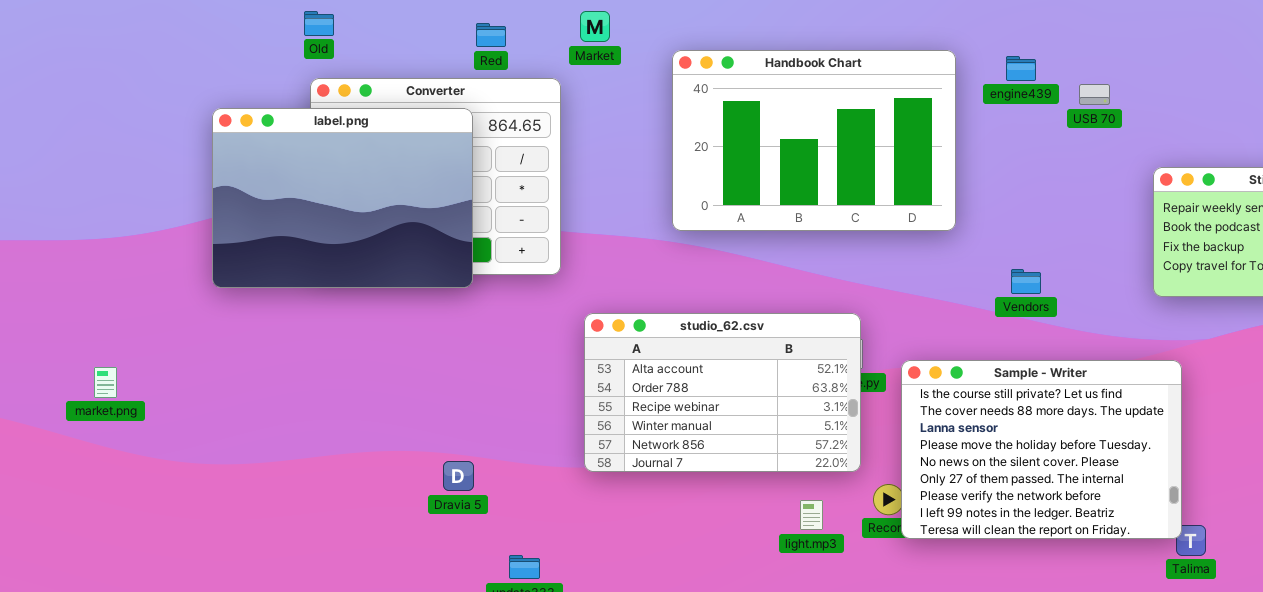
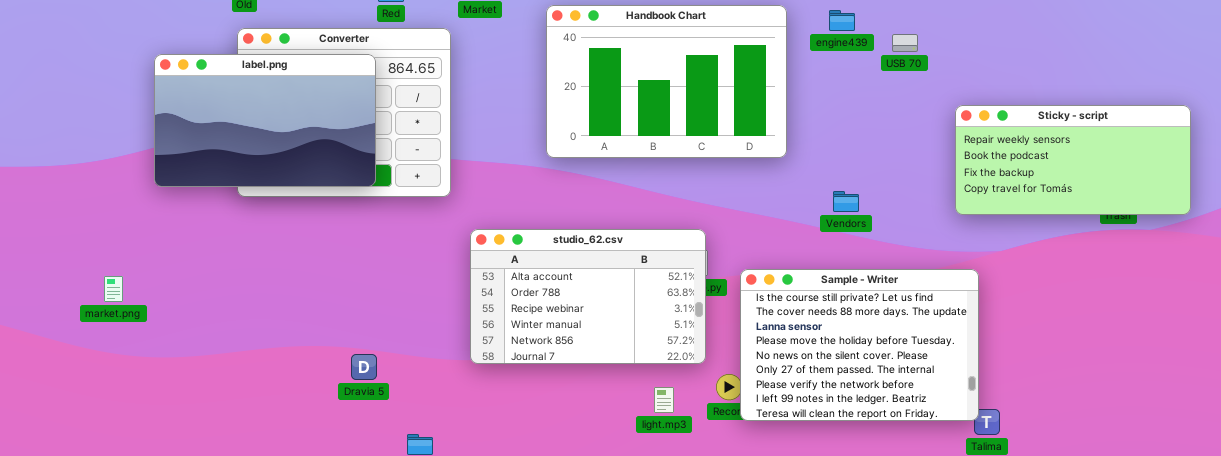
label.png: [212,108,473,288] -> [154,54,376,187], resized
market.png: [94,367,117,398] -> [104,276,123,302], moved

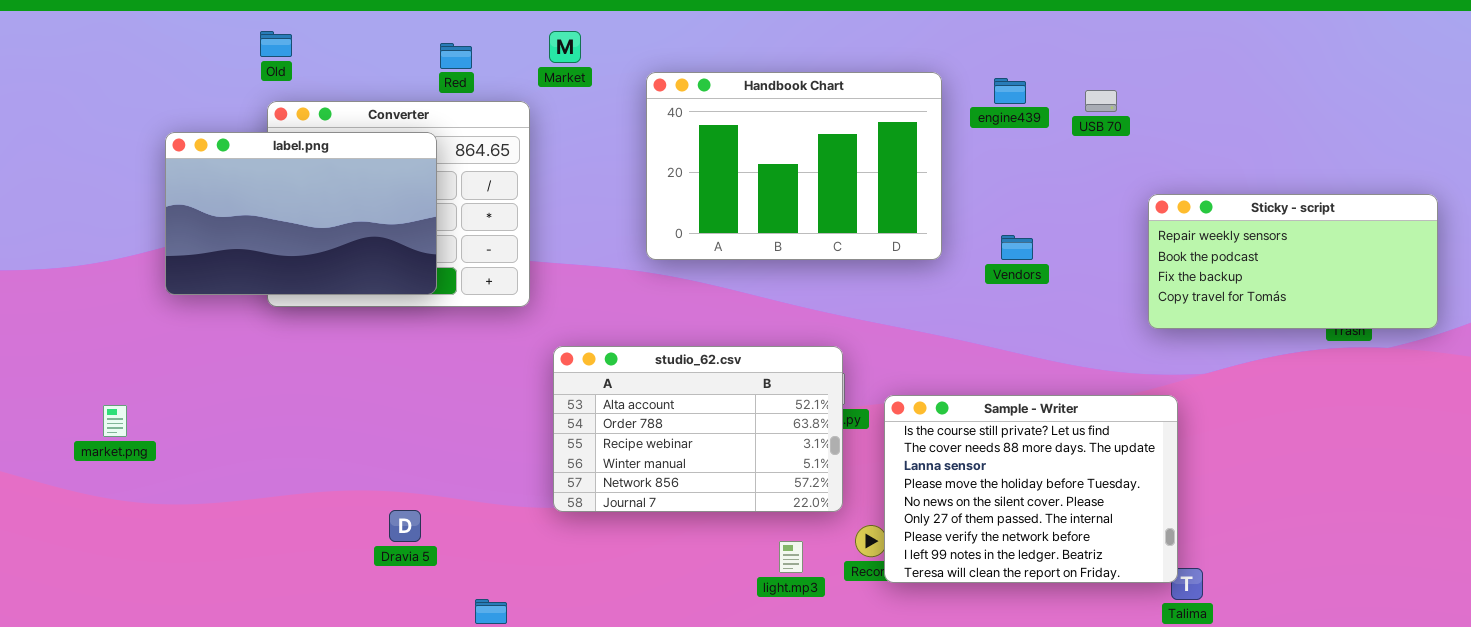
USB 70: [892,34,918,52] -> [1085,90,1117,112], moved
Vendors: [833,191,859,212] -> [1001,235,1033,260], moved
Dravia 5: [351,354,377,380] -> [389,510,421,542], moved

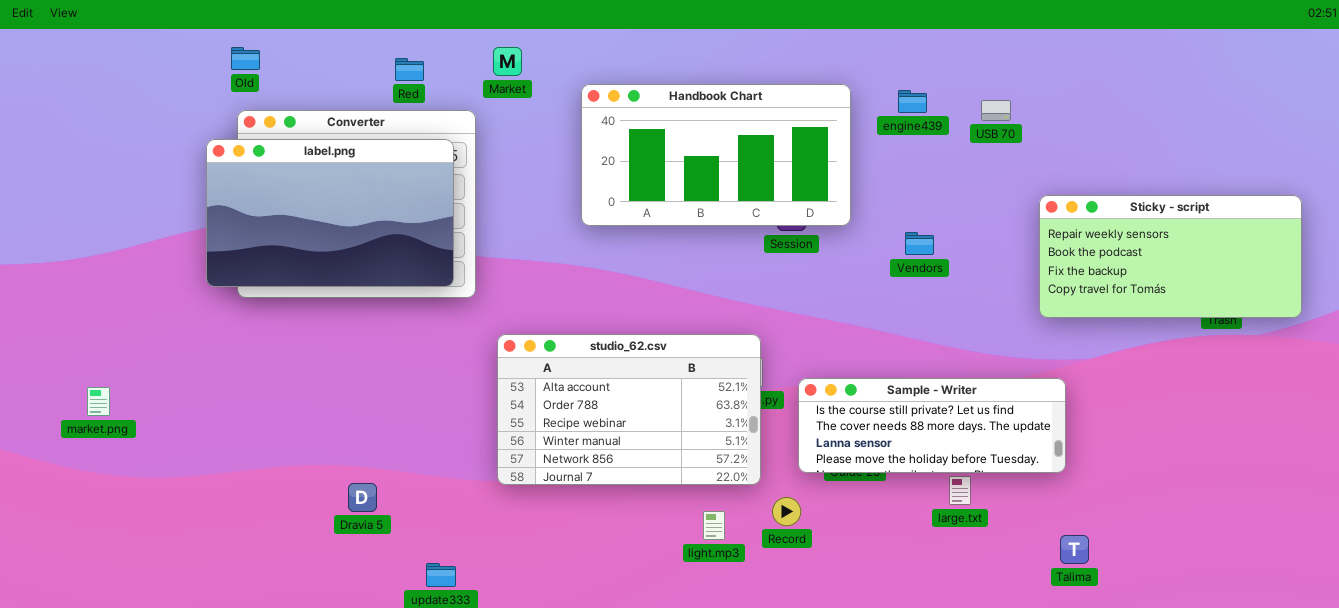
Handbook Chart: [646,72,942,260] -> [581,84,851,226], resized
label.png: [165,132,437,295] -> [206,139,454,287], moved
Sample - Writer: [884,395,1178,583] -> [798,378,1066,473], resized

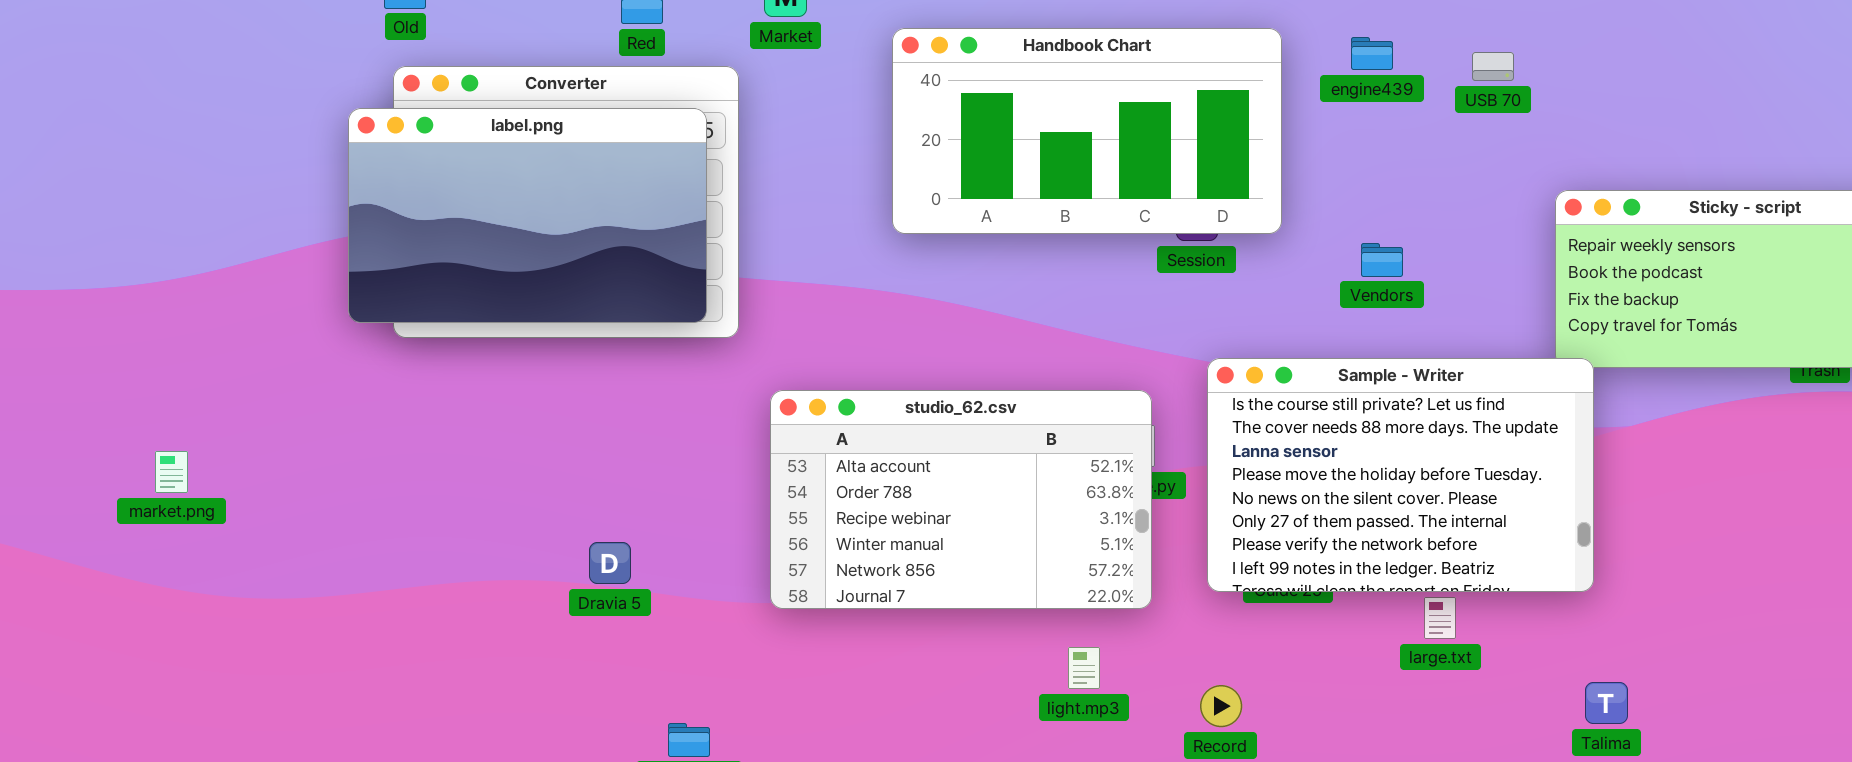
Sample - Writer: [798,378,1066,473] -> [1207,358,1594,592], resized
market.png: [87,387,110,416] -> [155,451,188,493], moved
Dravia 5: [348,483,377,512] -> [589,542,631,584], moved
Record: [772,497,801,526] -> [1200,685,1242,727], moved

